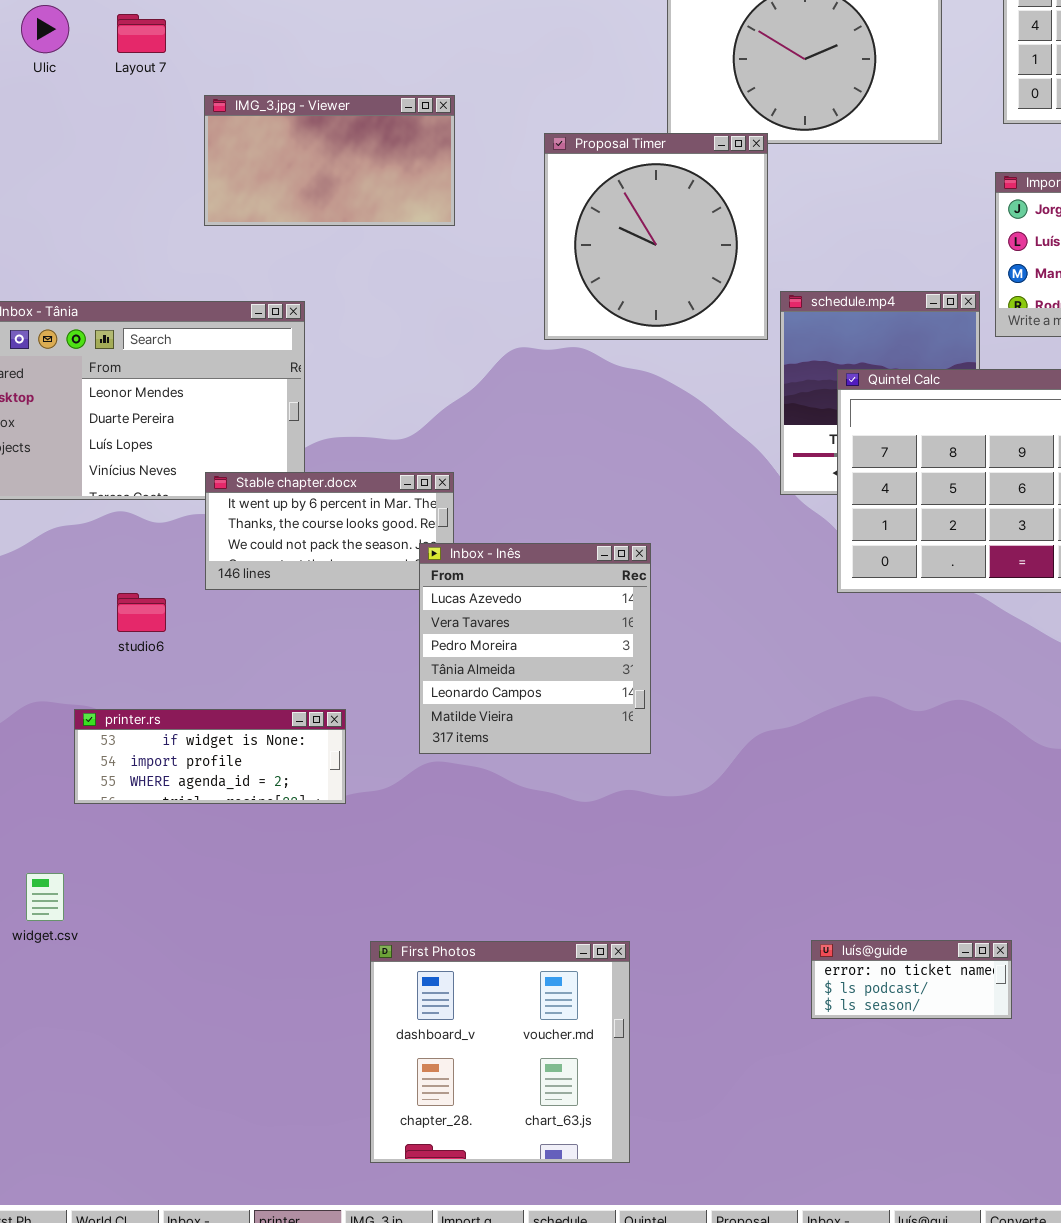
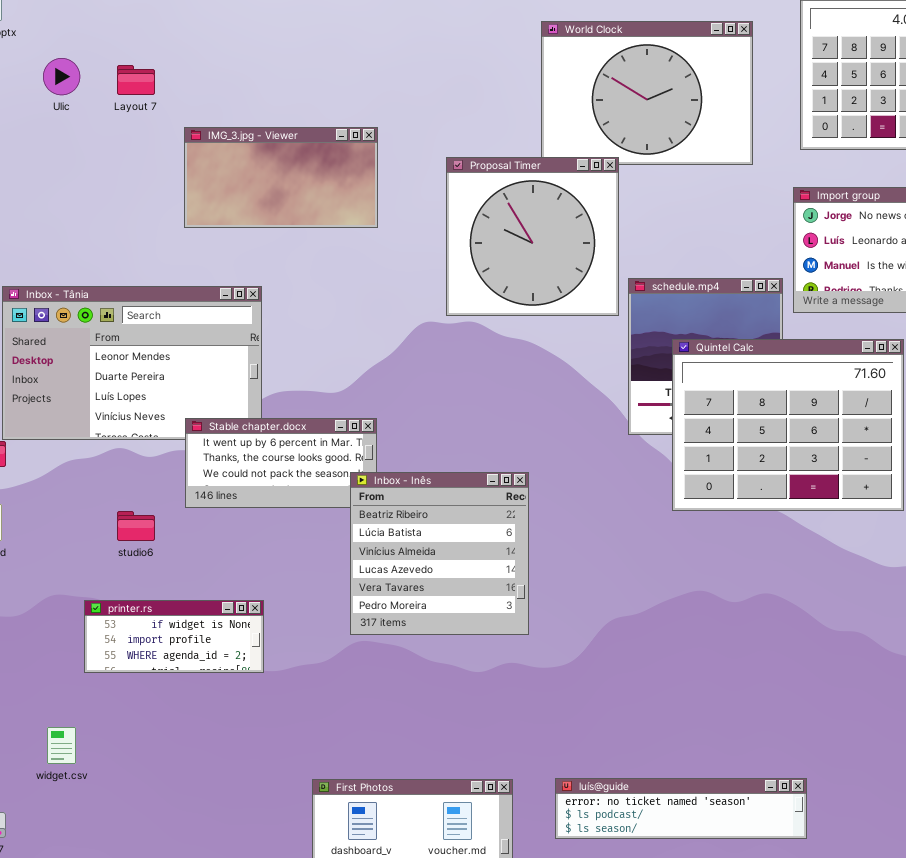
Inbox - Inês: [419,543,651,754] -> [350,472,529,635], scrolled up 3 rows
printer.rs: [74,709,346,804] -> [84,600,264,673], resized
luís@guide: [811,940,1012,1019] -> [555,778,807,839], resized

